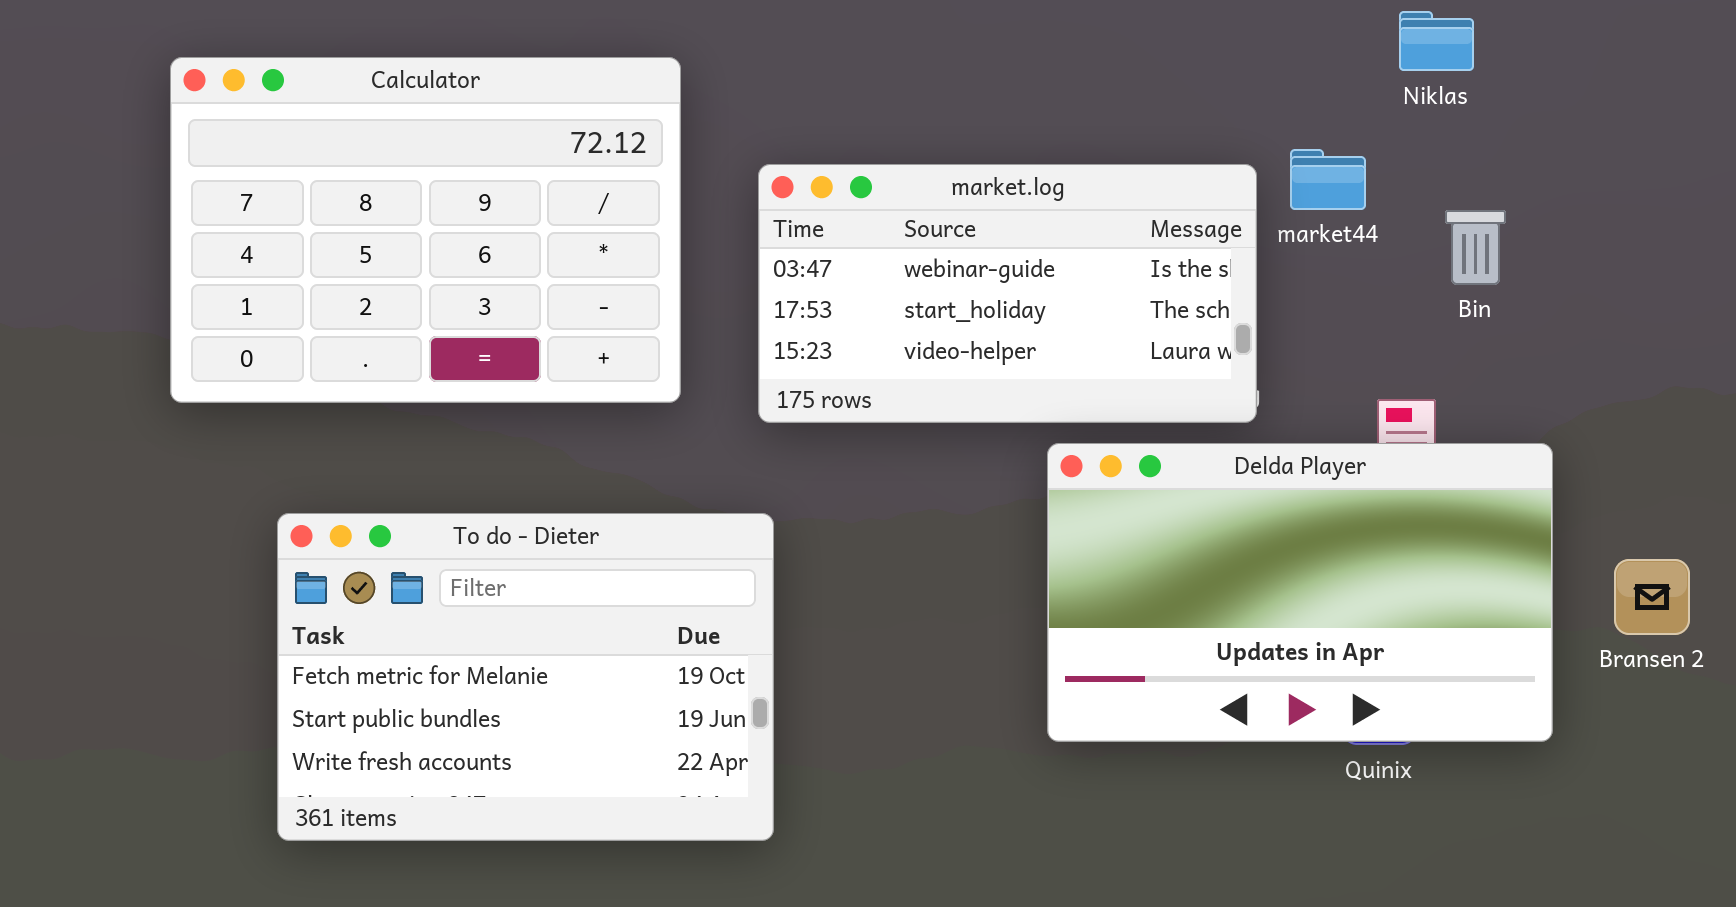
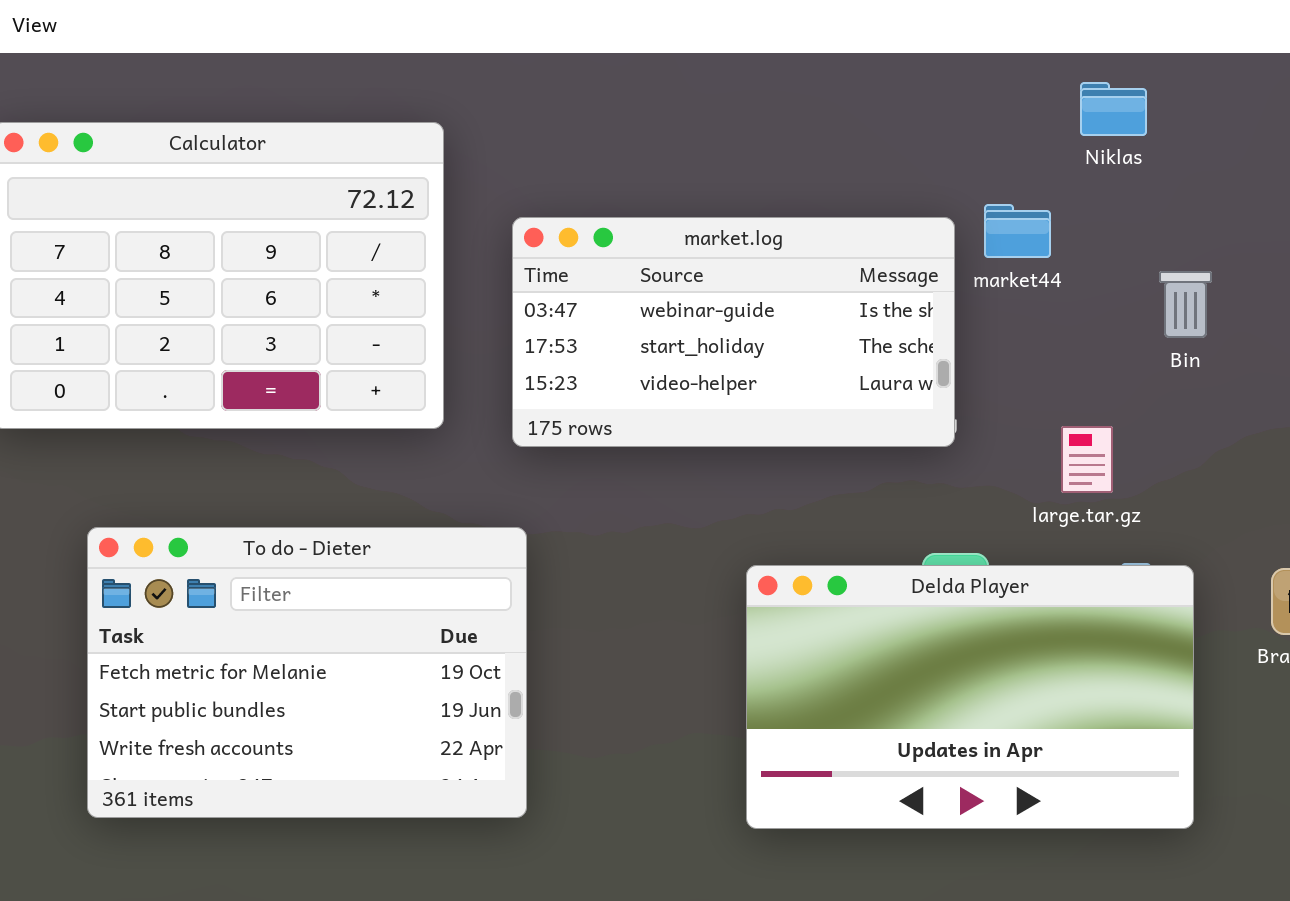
Bin: [1445,210,1506,285] -> [1159,271,1212,338], moved
Delda Player: [1047,443,1553,742] -> [746,565,1194,829], moved

